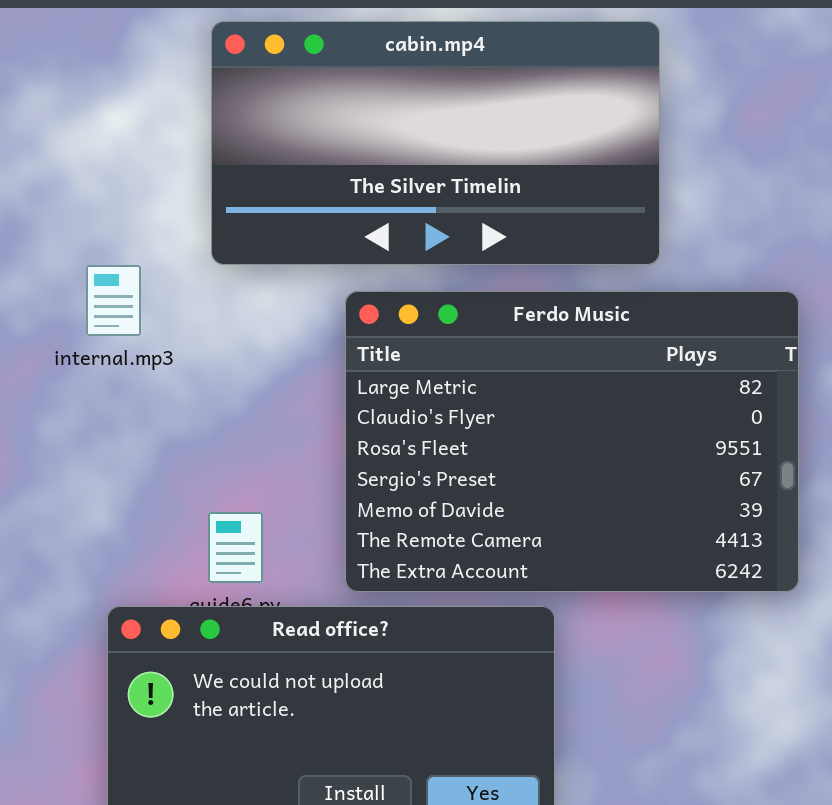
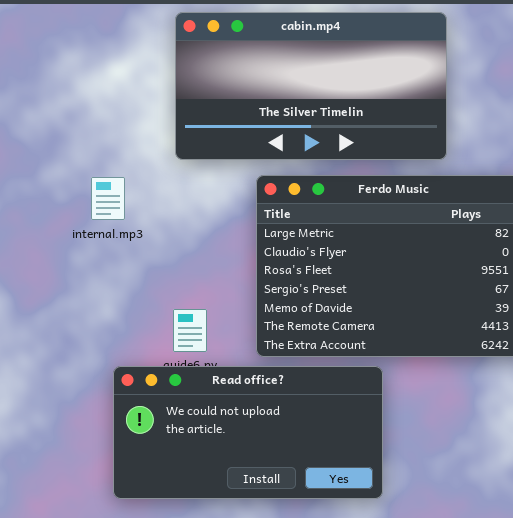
internal.mp3: [86,265,141,336] -> [91,177,125,220], moved

